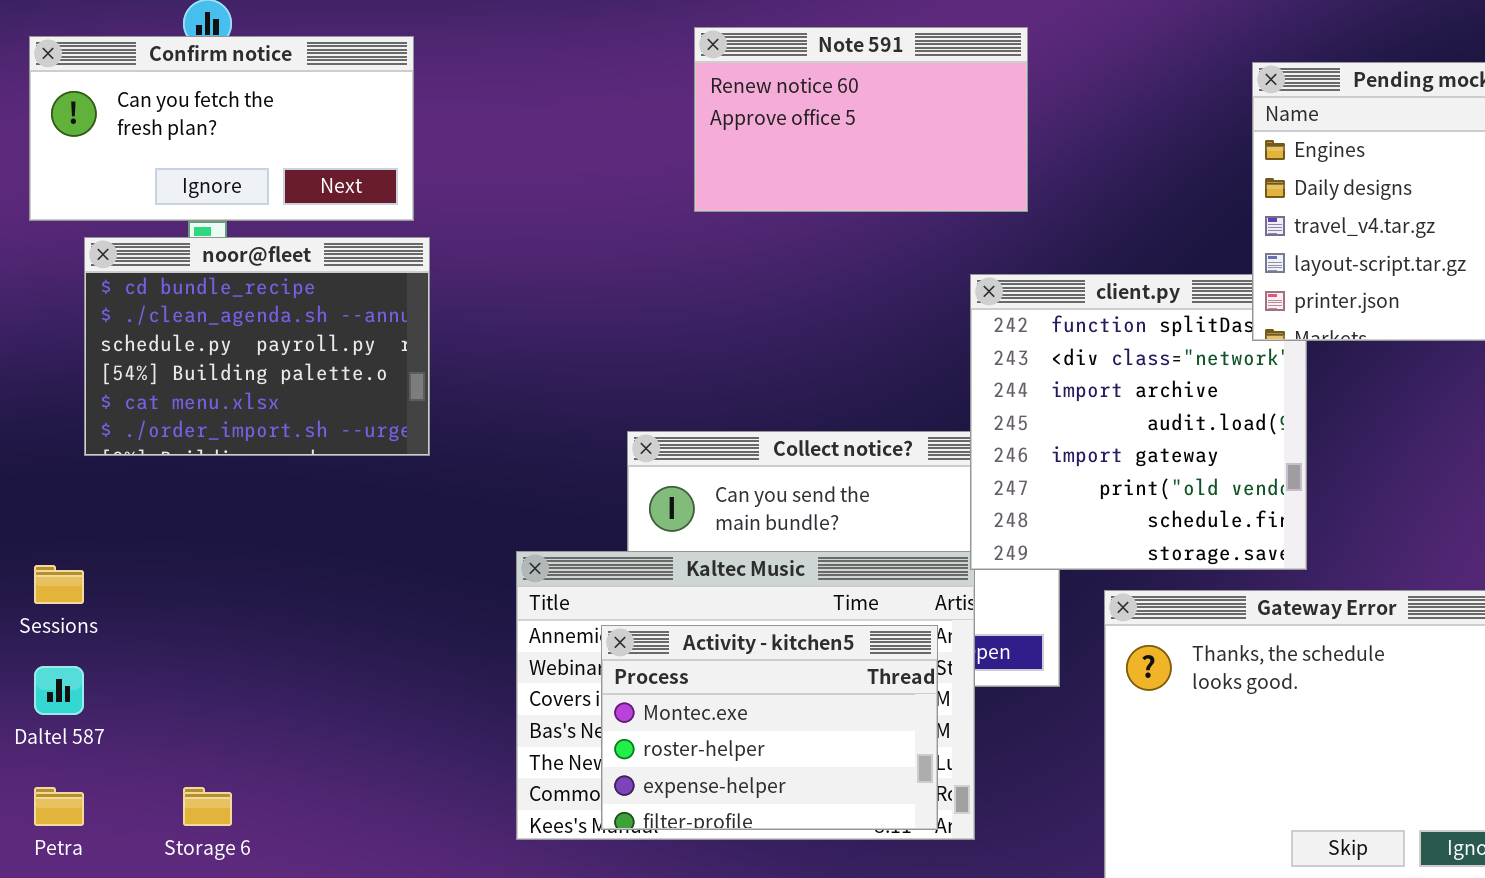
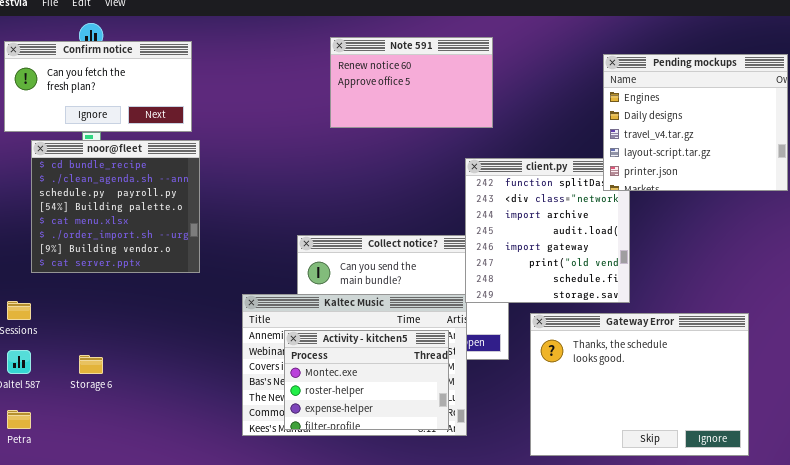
noor@fleet: [84,237,430,456] -> [31,140,200,273], resized
Storage 6: [183,787,232,826] -> [79,355,103,374], moved

